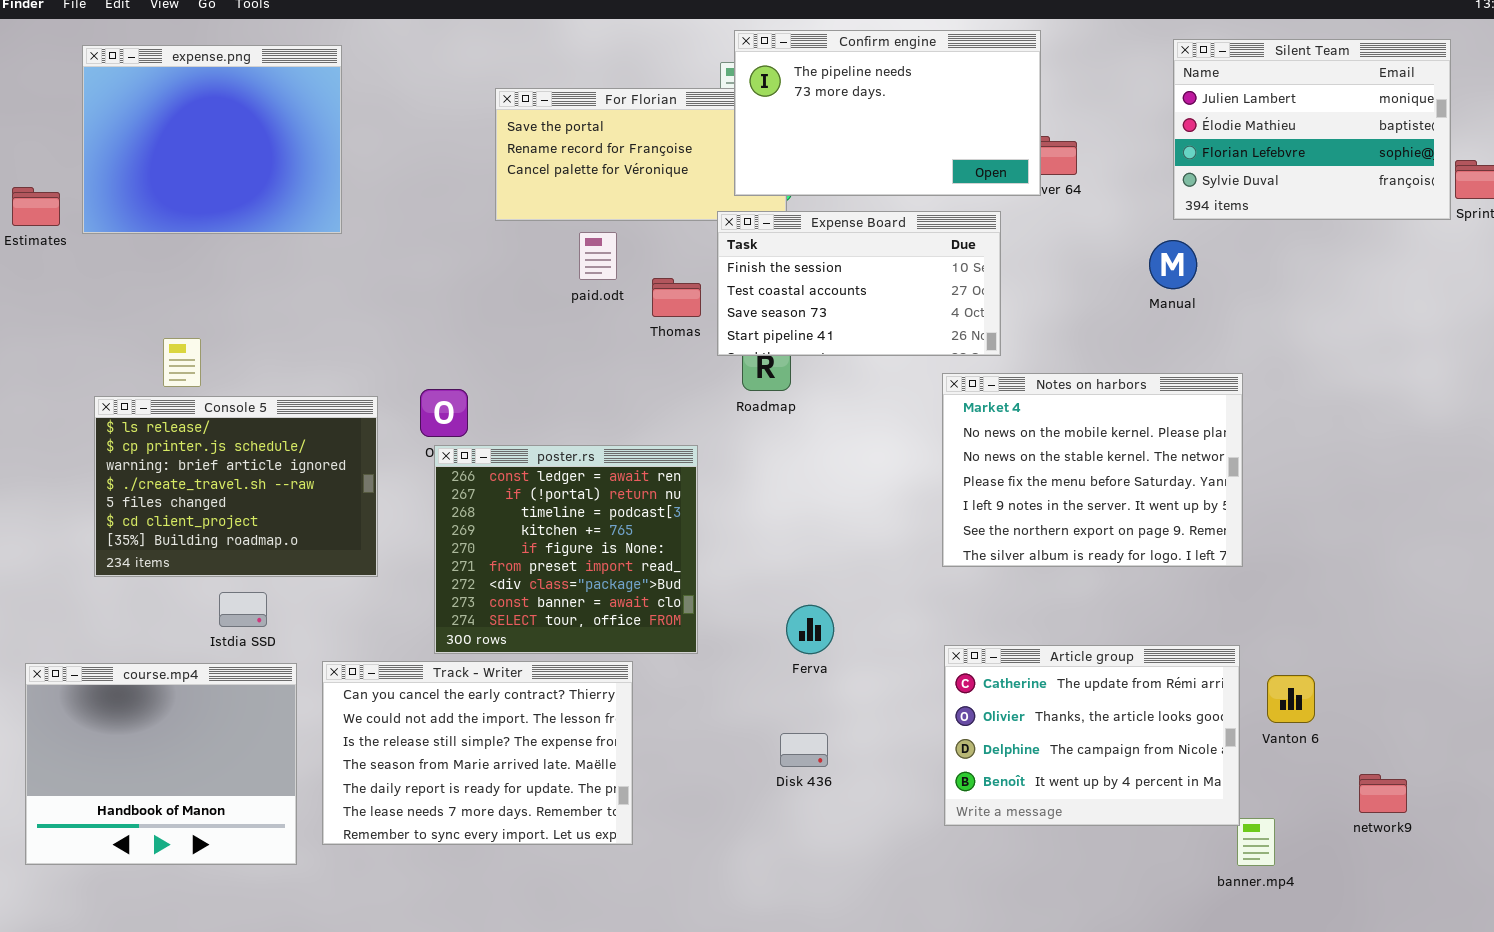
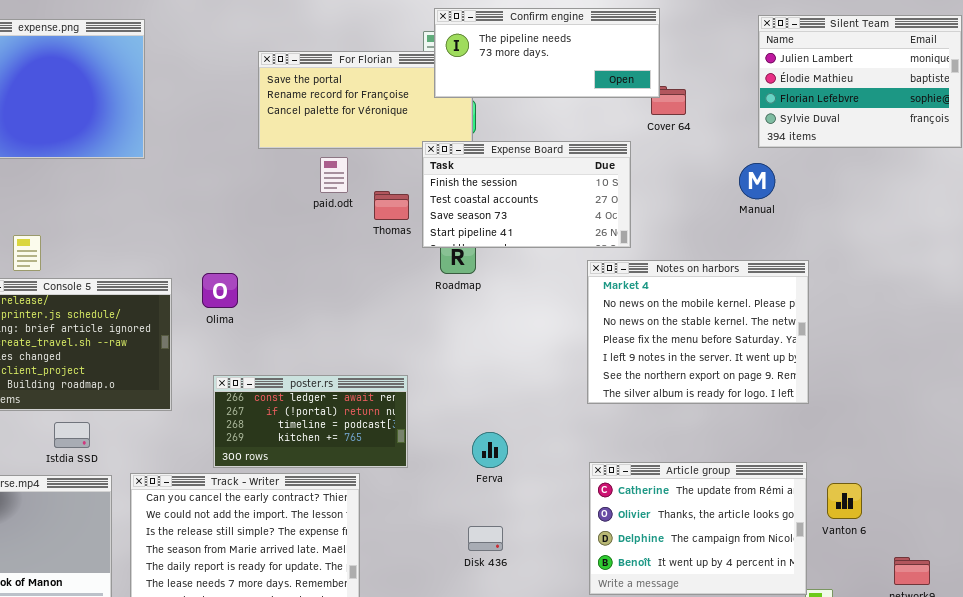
Confirm engine: [734,30,1041,196] -> [434,8,660,98], resized
poster.rs: [434,445,698,654] -> [213,375,408,468], resized

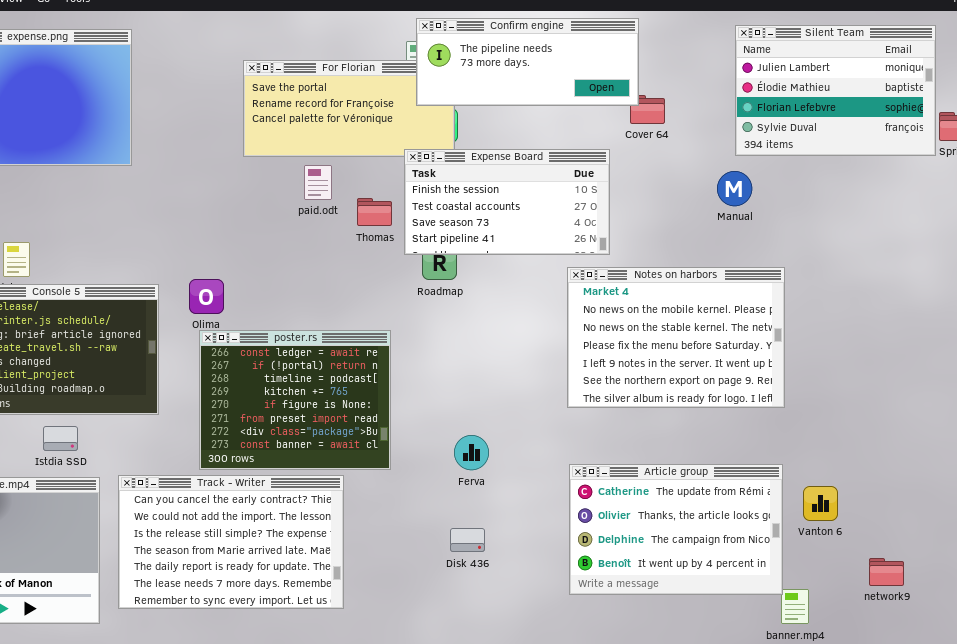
poster.rs: [213,375,408,468] -> [199,330,391,470], resized

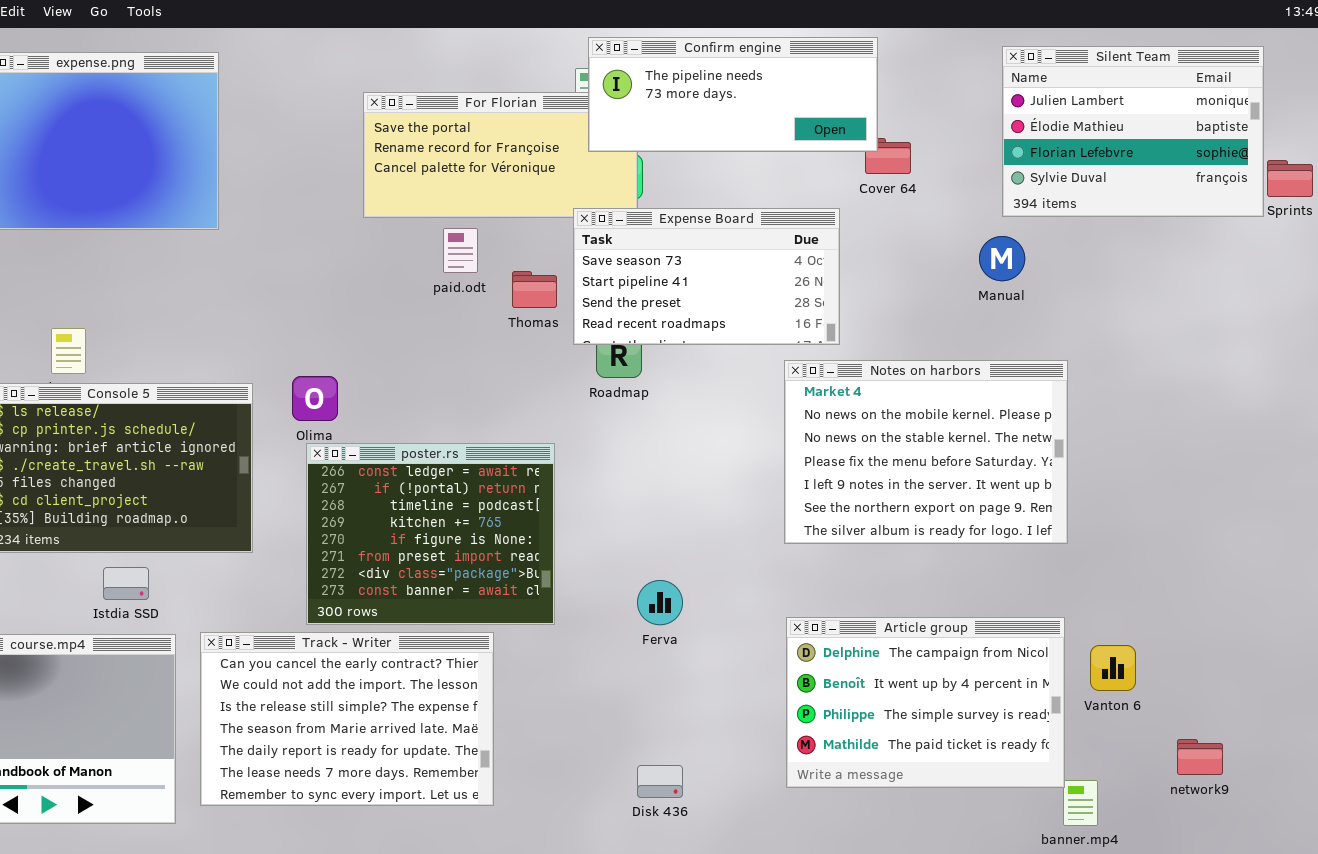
Expense Board: [404,149,610,255] -> [573,208,840,345], scrolled down 2 rows
Article group: [569,464,783,595] -> [786,617,1065,788], scrolled down 2 rows
Disk 436: [450,528,485,552] -> [637,765,683,798], moved

